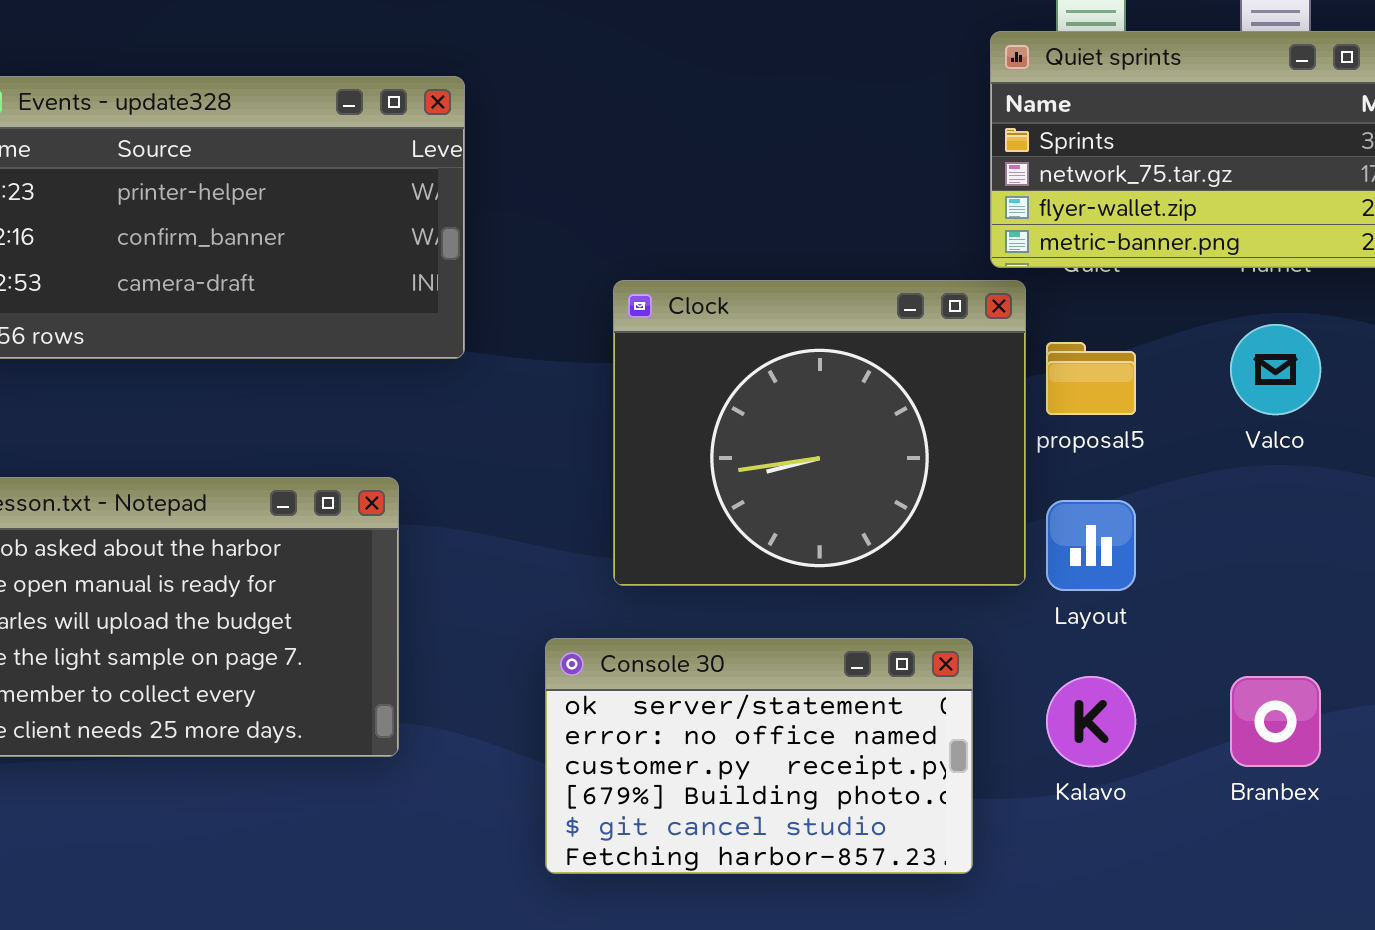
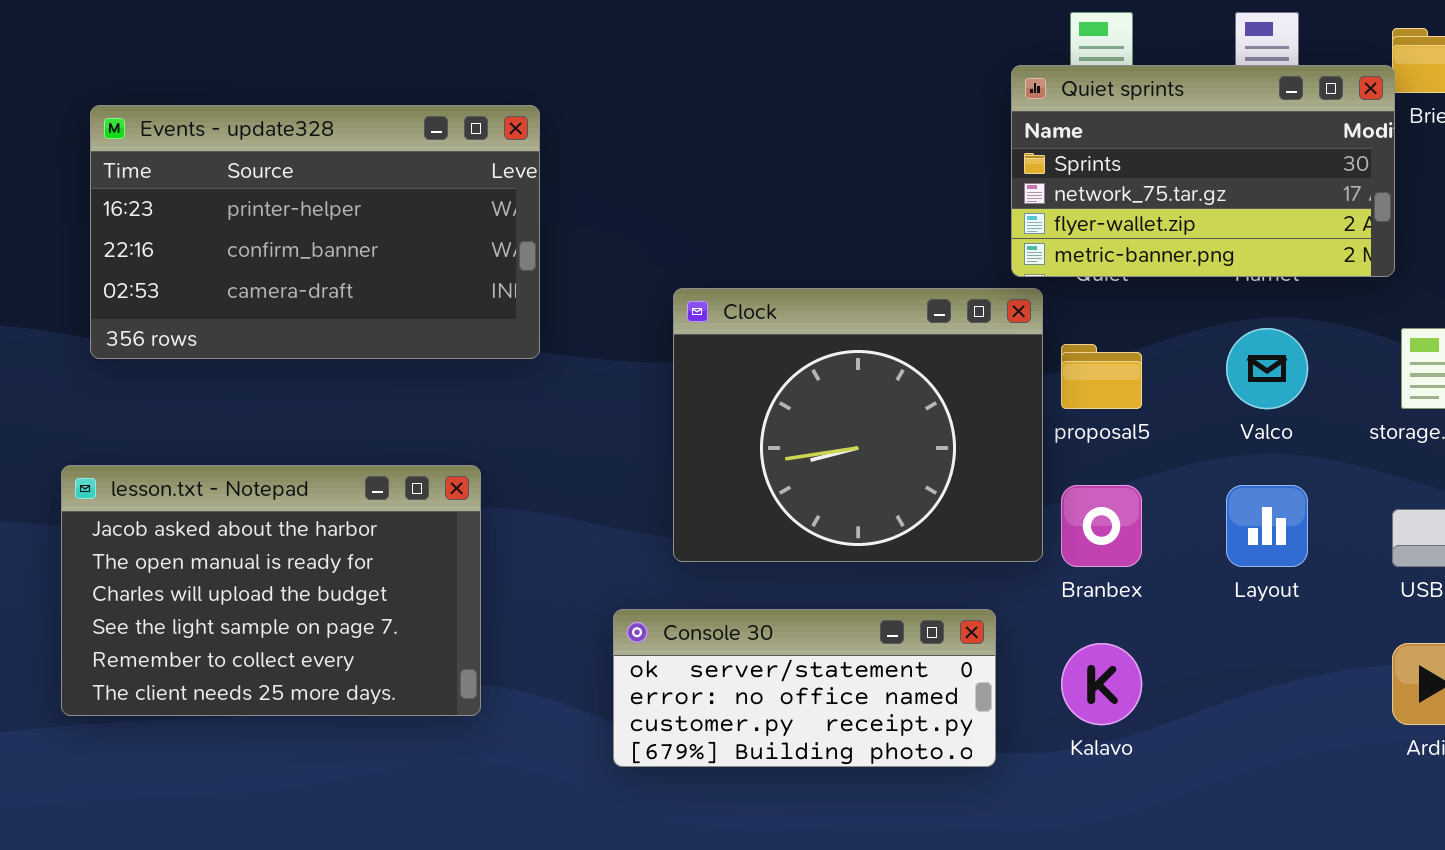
Layout: [1046,500,1136,591] -> [1226,485,1308,567], moved
Console 30: [545,638,973,874] -> [613,609,996,767], resized
Branbex: [1230,676,1321,767] -> [1061,485,1142,567], moved

